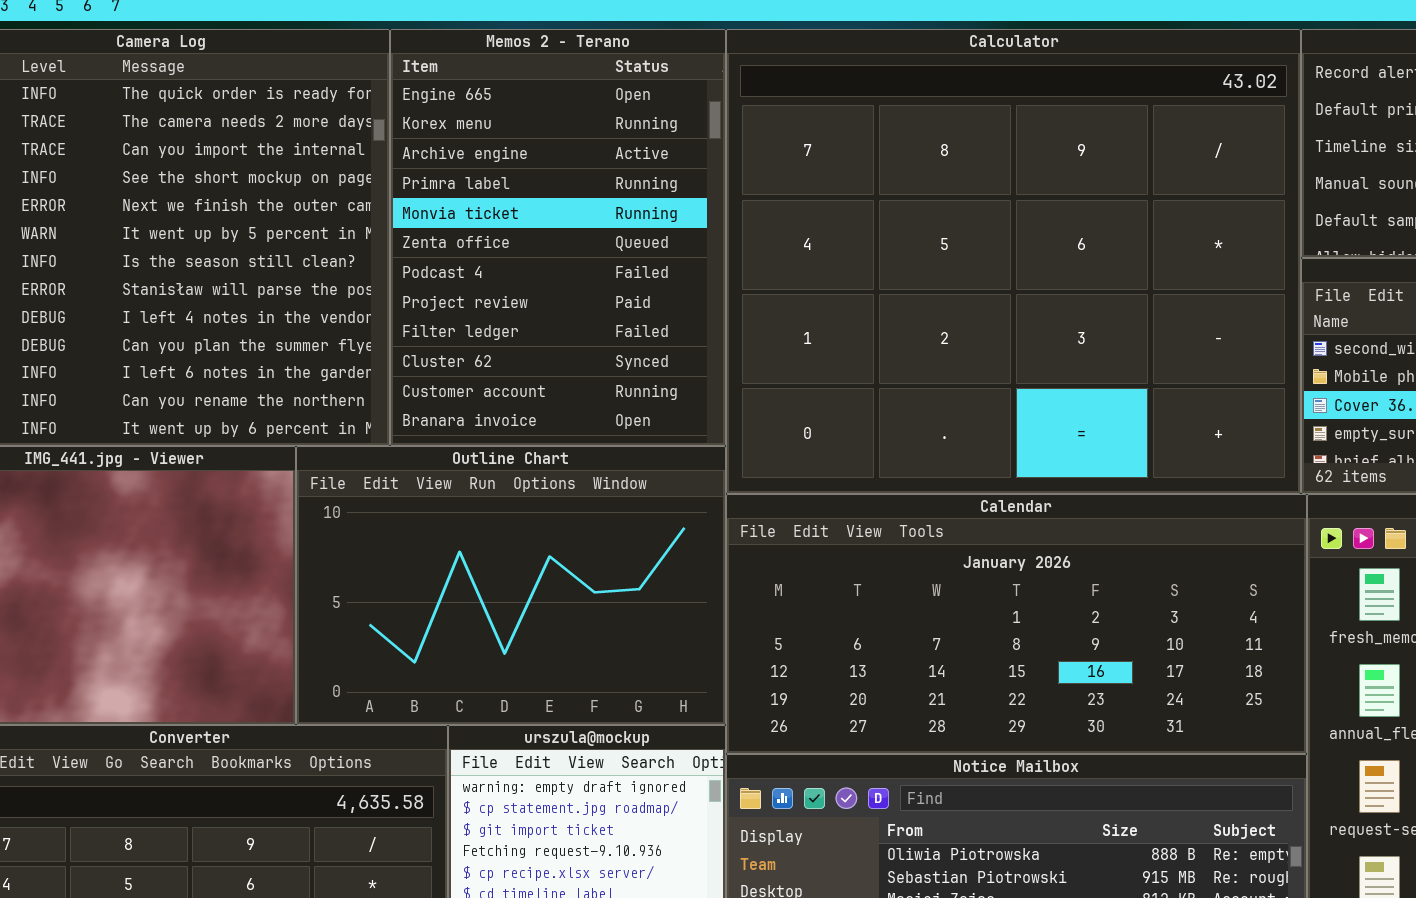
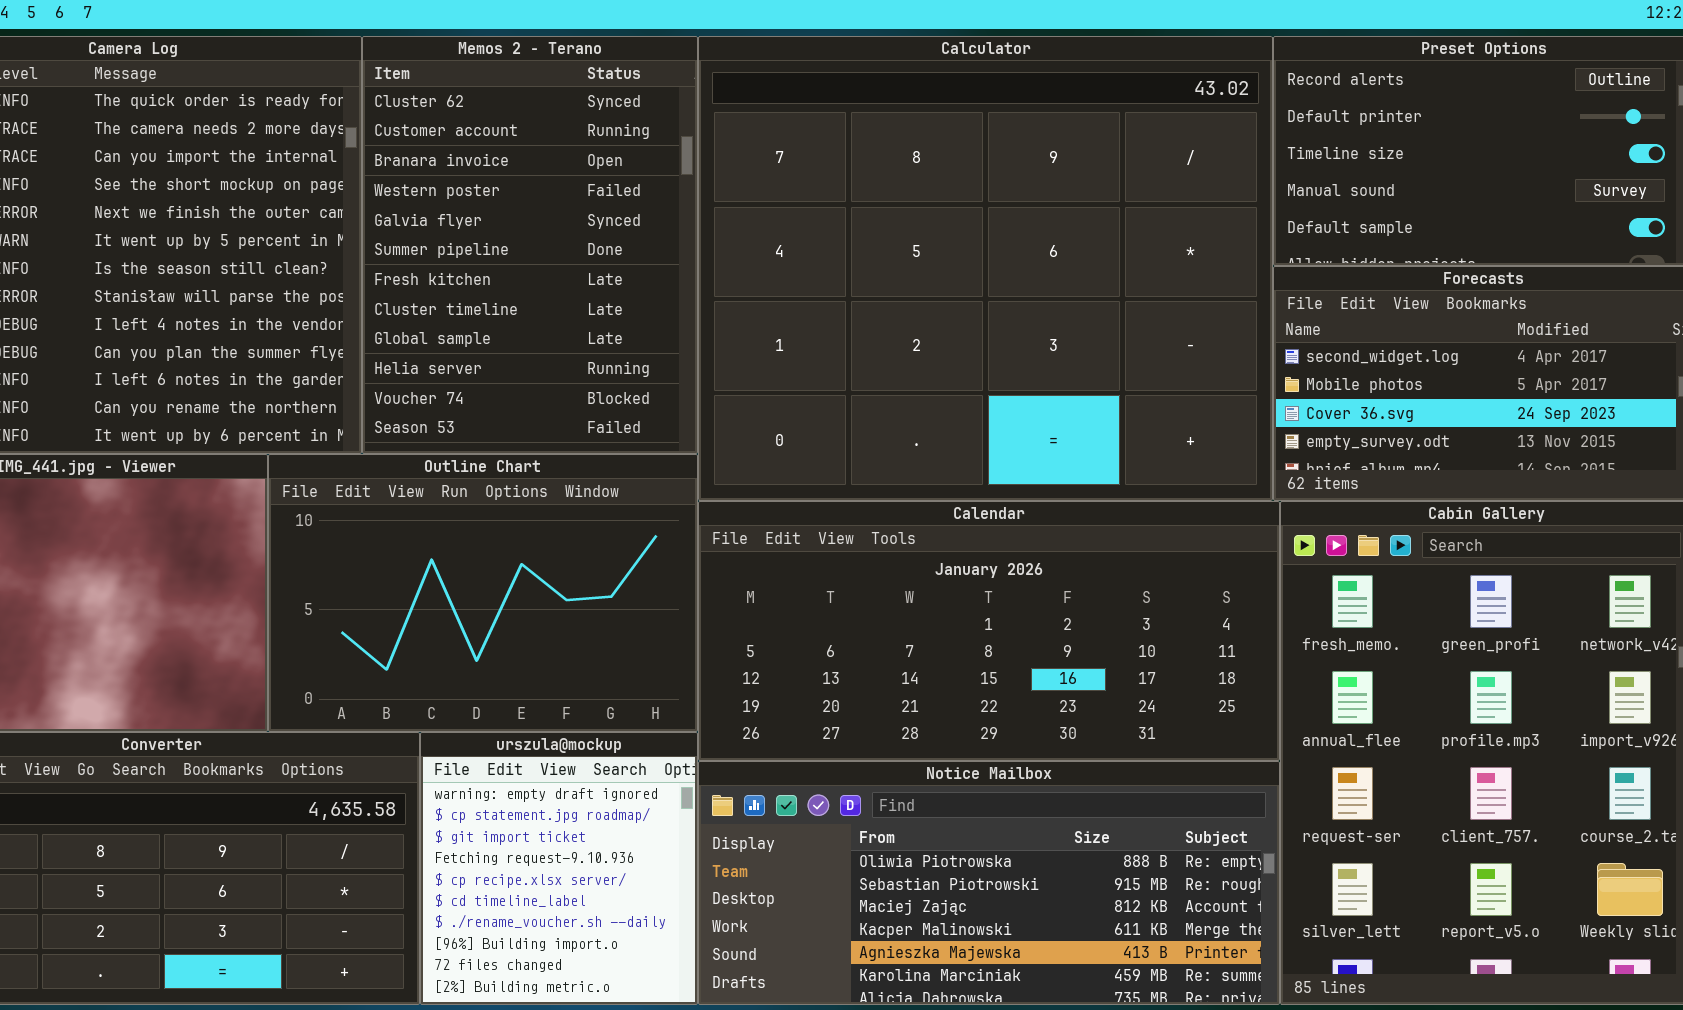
Memos 2 - Terano: [390,29,726,446] -> [362,36,698,454], scrolled down 9 rows

